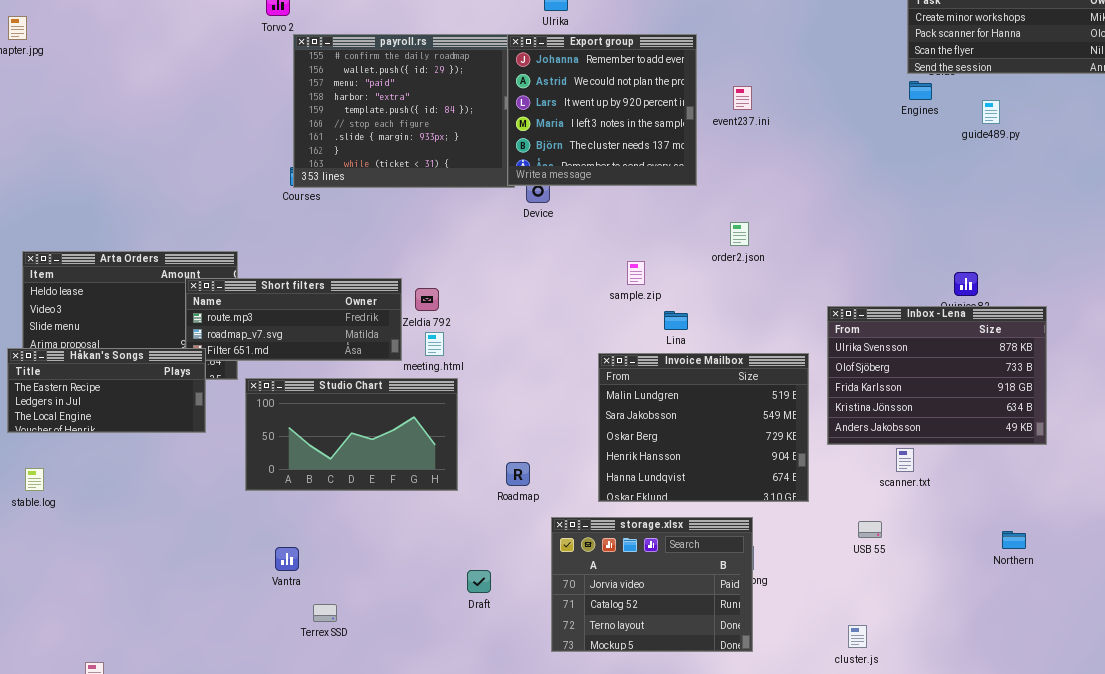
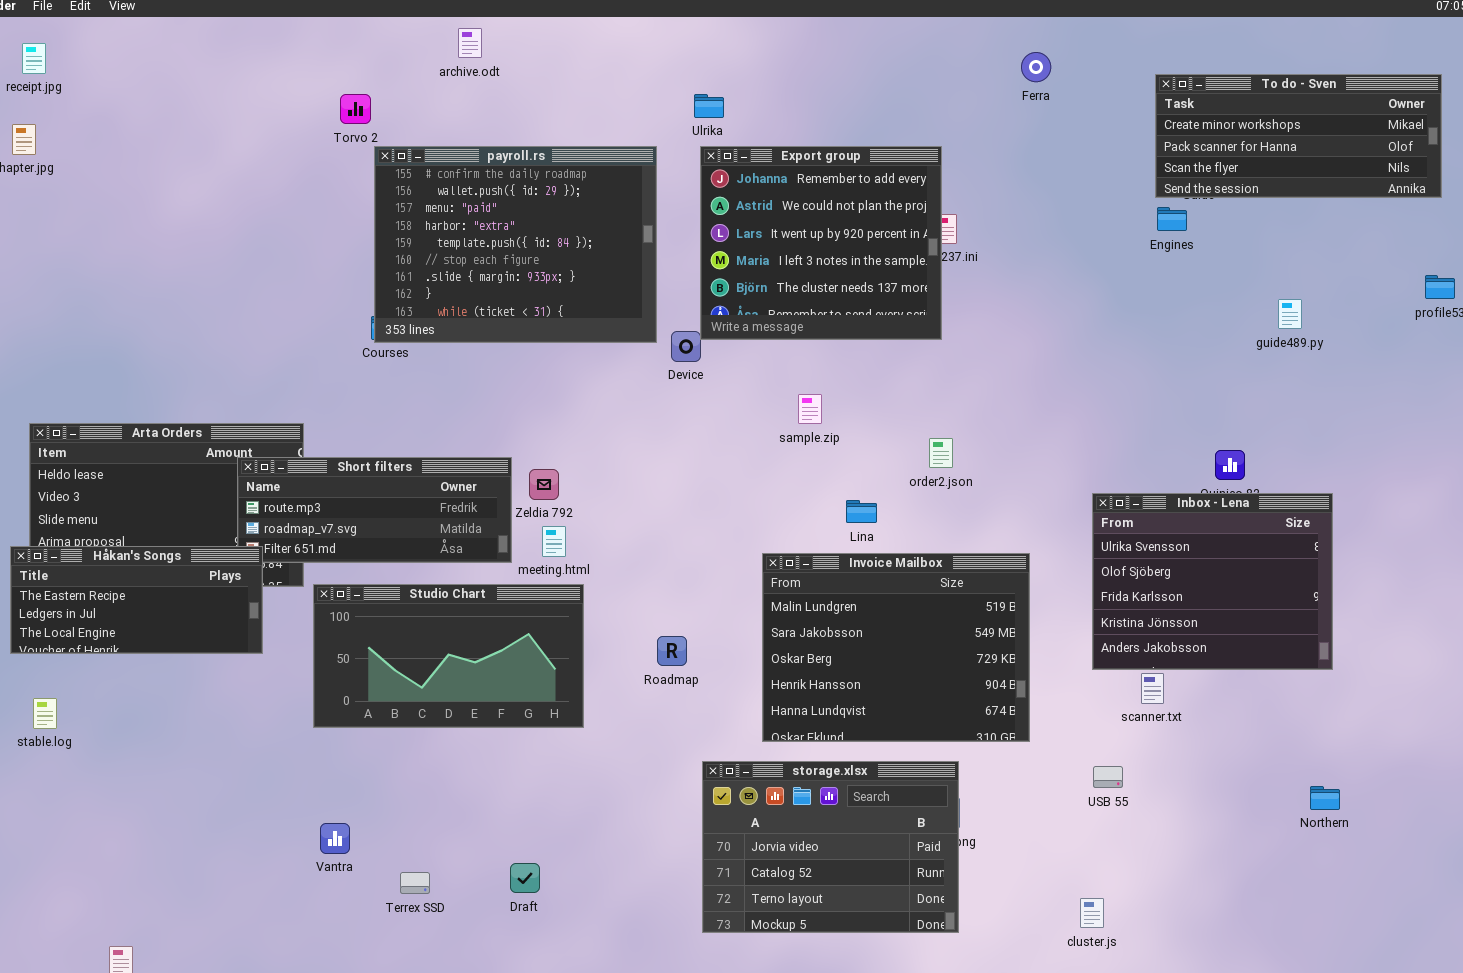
Export group: [507,34,697,186] -> [700,146,942,340], moved
guide489.py: [982,100,1000,124] -> [1278,299,1302,329], moved
order2.json: [730,222,749,246] -> [929,438,953,468], moved
sample.zip: [627,261,645,285] -> [798,394,822,424], moved
Inbox - Lena: [827,306,1047,445] -> [1092,493,1333,670], resized
Roadmap: [506,462,530,486] -> [657,636,687,666], moved
Northern: [1002,531,1026,549] -> [1310,786,1340,810], moved
Vantra: [275,547,299,571] -> [320,823,350,854], moved
Draft: [467,570,491,593] -> [510,863,540,893], moved

